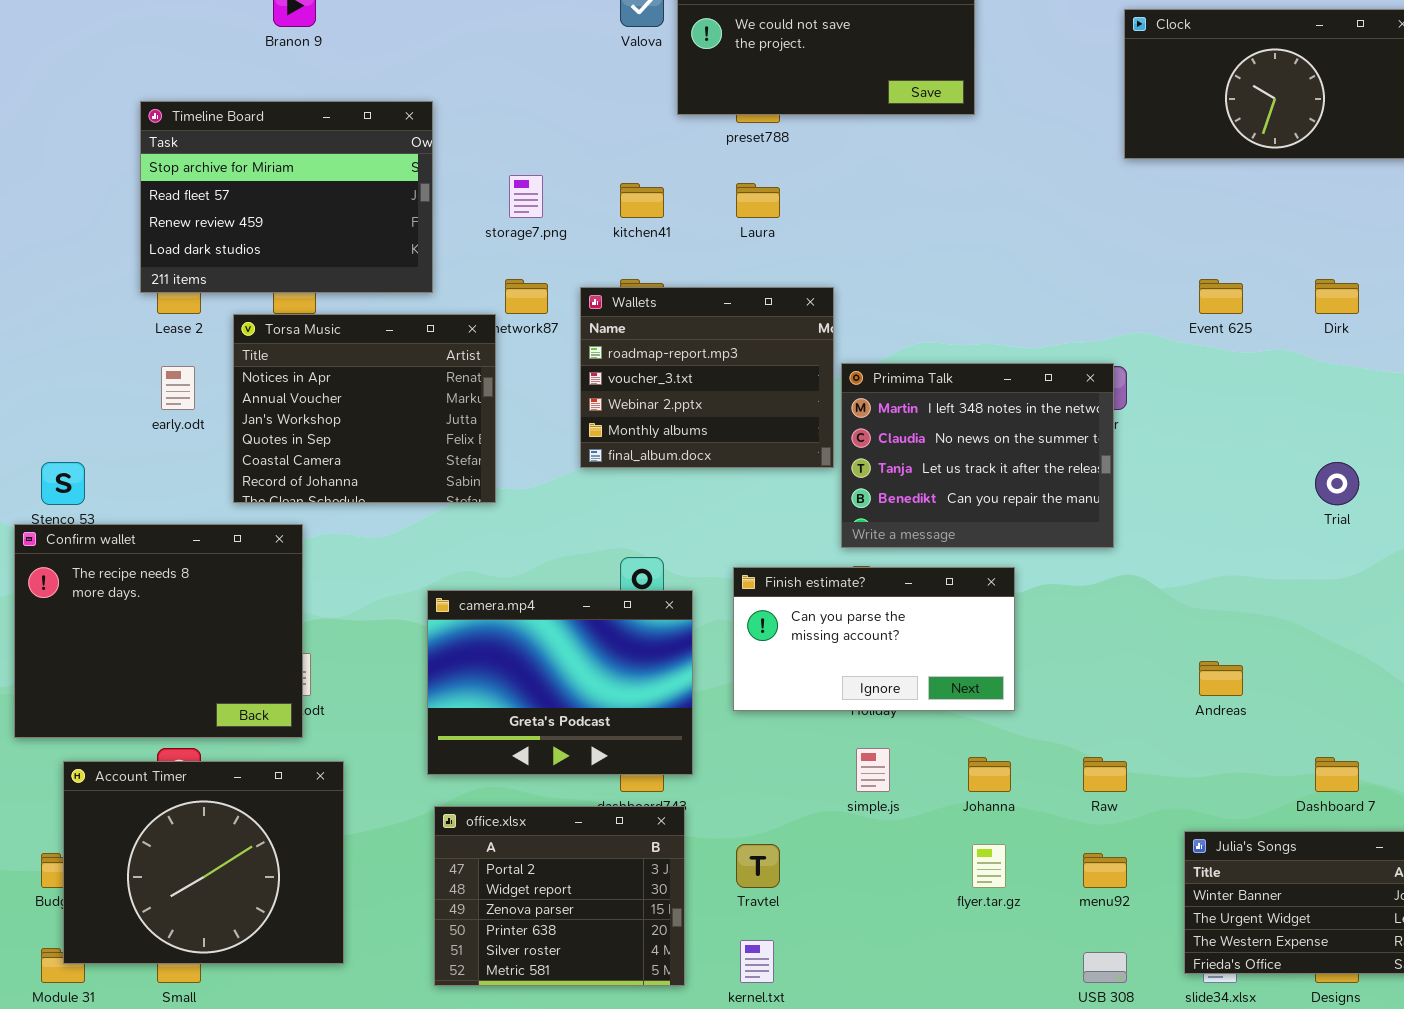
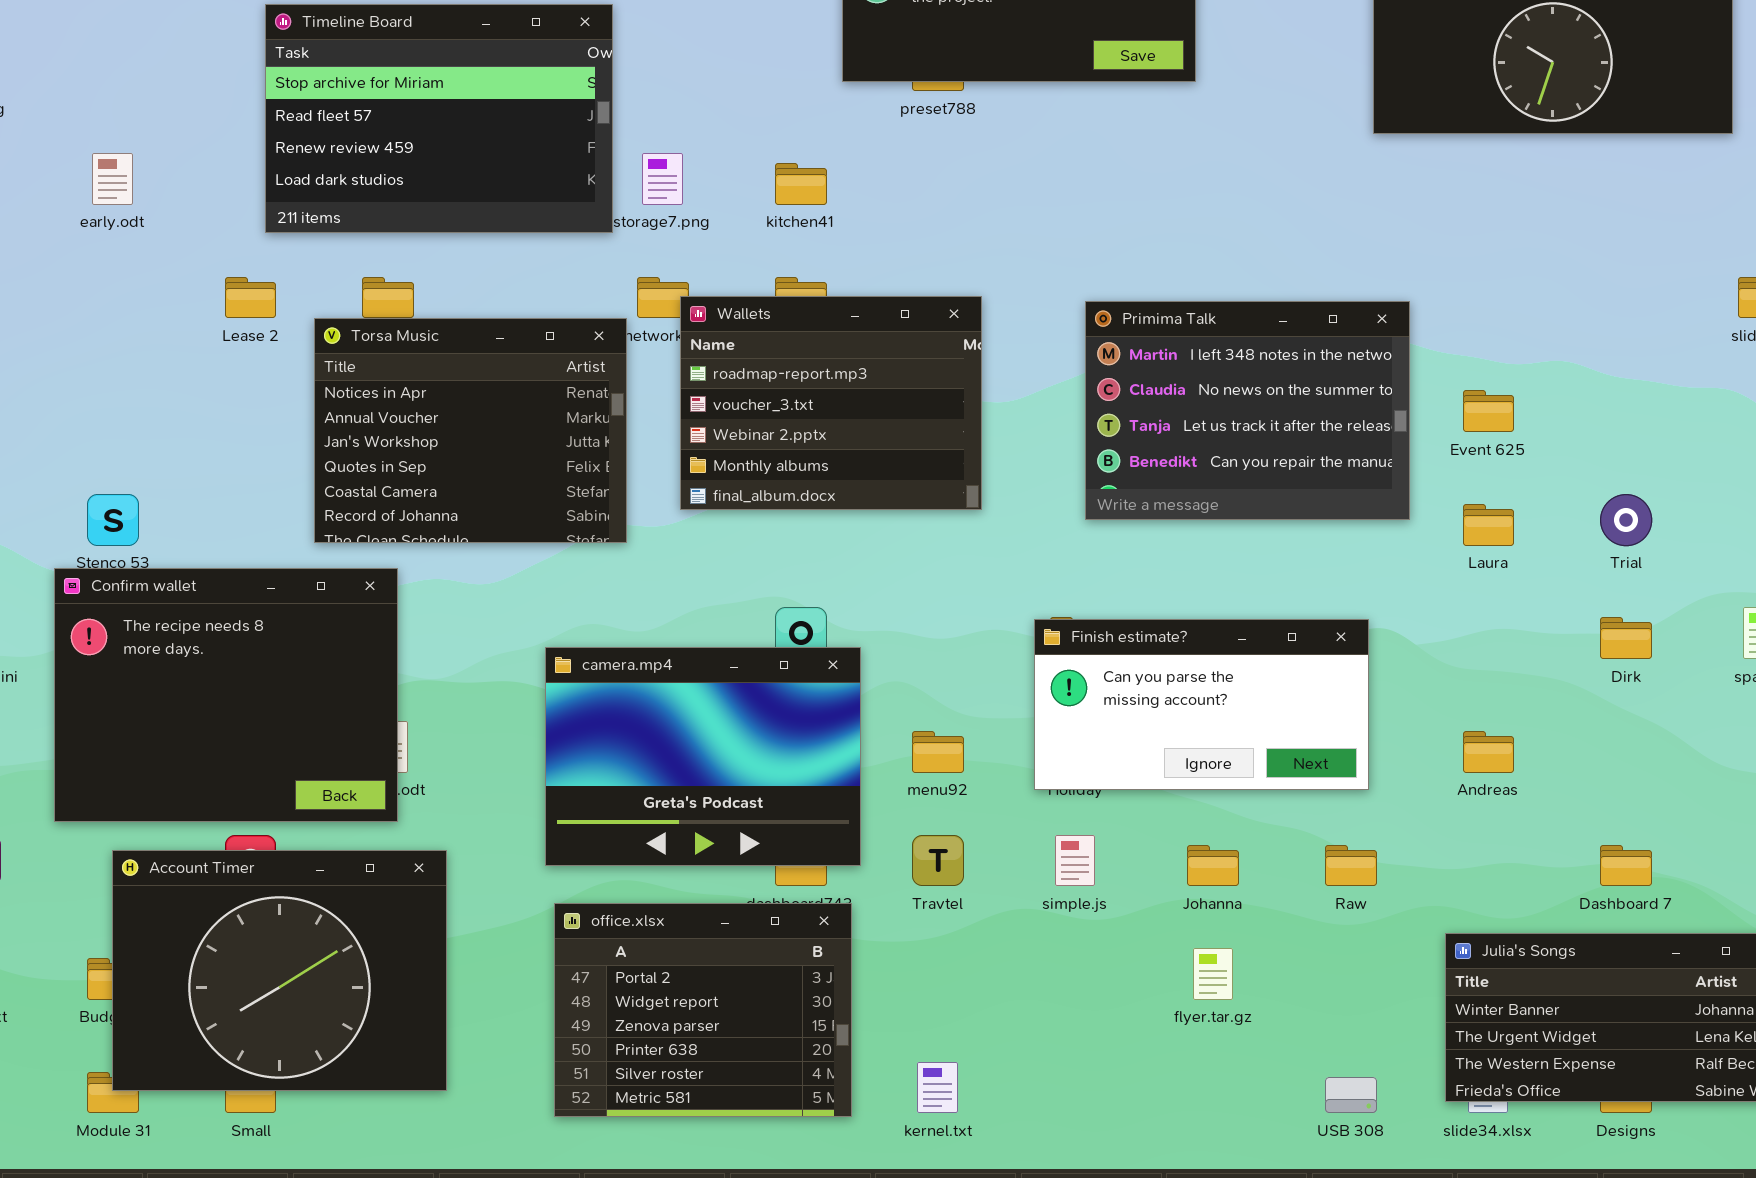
Timeline Board: [140,101,433,293] -> [265,4,613,233], moved
Laura: [736,183,780,218] -> [1463,504,1514,546], moved
Event 625: [1199,279,1243,314] -> [1463,390,1514,432], moved
Dirk: [1315,279,1359,314] -> [1600,617,1652,659], moved
Wallets: [580,287,834,468] -> [680,296,982,510], moved
Primima Talk: [841,363,1114,548] -> [1085,301,1410,520], moved
early.odt: [161,366,195,410] -> [92,153,133,205], moved
Finish estimate?: [733,567,1015,711] -> [1034,619,1369,790], moved
Travtel: [736,844,780,888] -> [912,835,964,886], moved
menu92: [1083,853,1127,888] -> [912,731,964,773], moved

